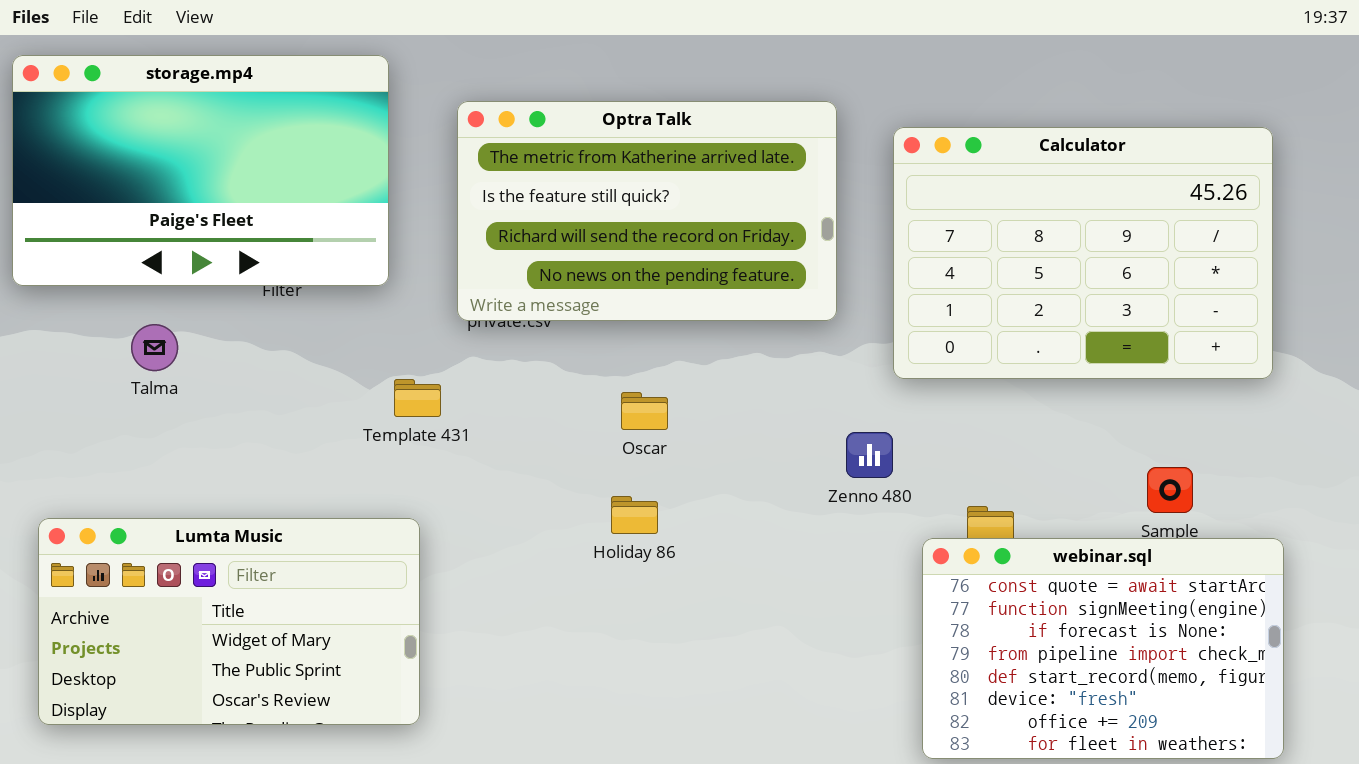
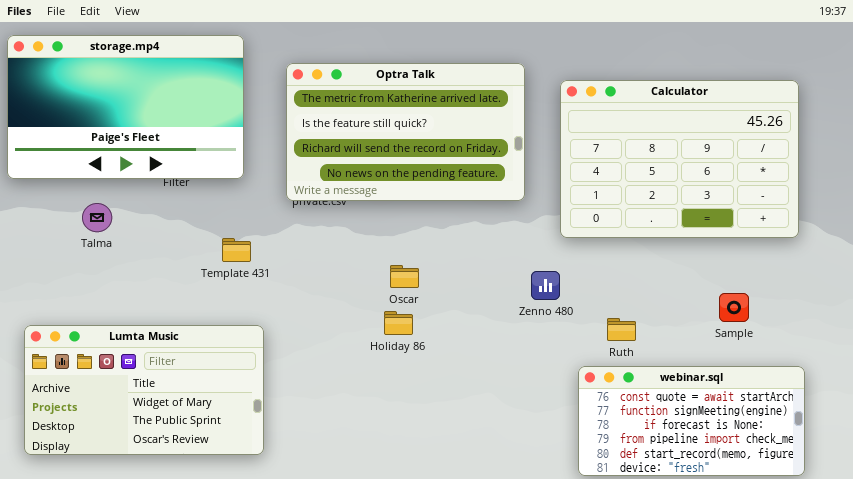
Template 431: [394,379,441,417] -> [222,238,251,262], moved
Oscar: [621,392,668,430] -> [390,265,419,288], moved
webinar.sql: [922,538,1284,759] -> [578,366,805,476], resized

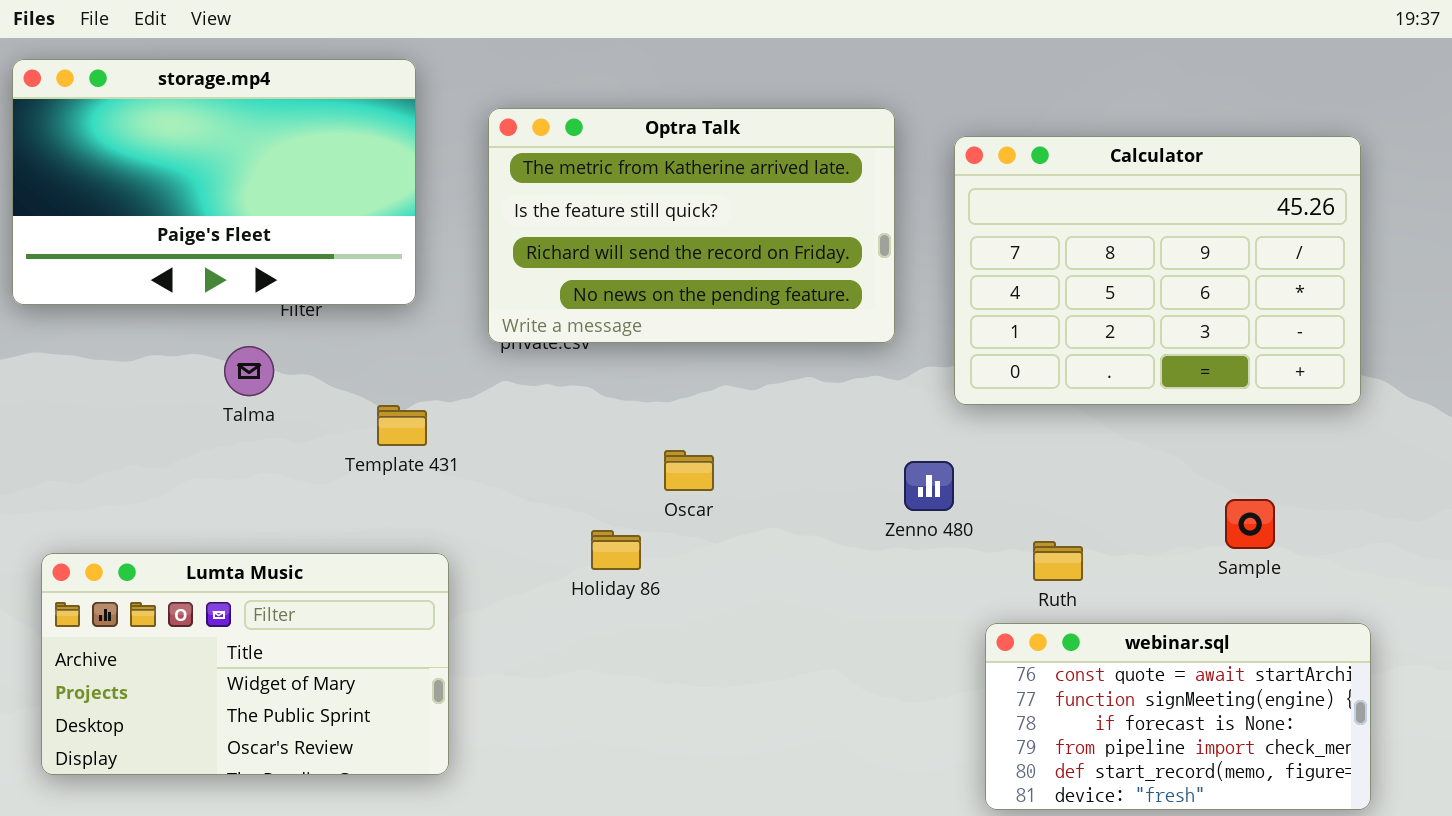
Talma: [82,203,112,232] -> [224,346,274,396], moved
Holiday 86: [384,311,413,335] -> [591,530,641,570], moved

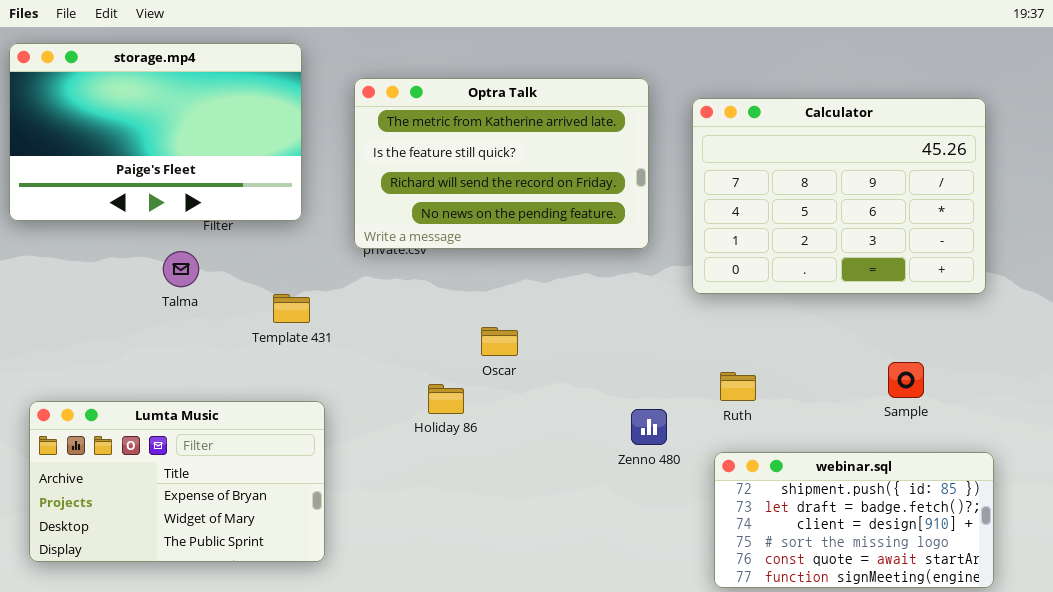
Zenno 480: [904,461,954,511] -> [631,409,667,445], moved
Ruth: [1033,541,1083,581] -> [720,372,756,401], moved
Lumta Music: [41,553,449,775] -> [29,401,325,562], scrolled up 1 row
webinar.sql: [985,623,1371,810] -> [714,452,994,588], scrolled up 4 rows

